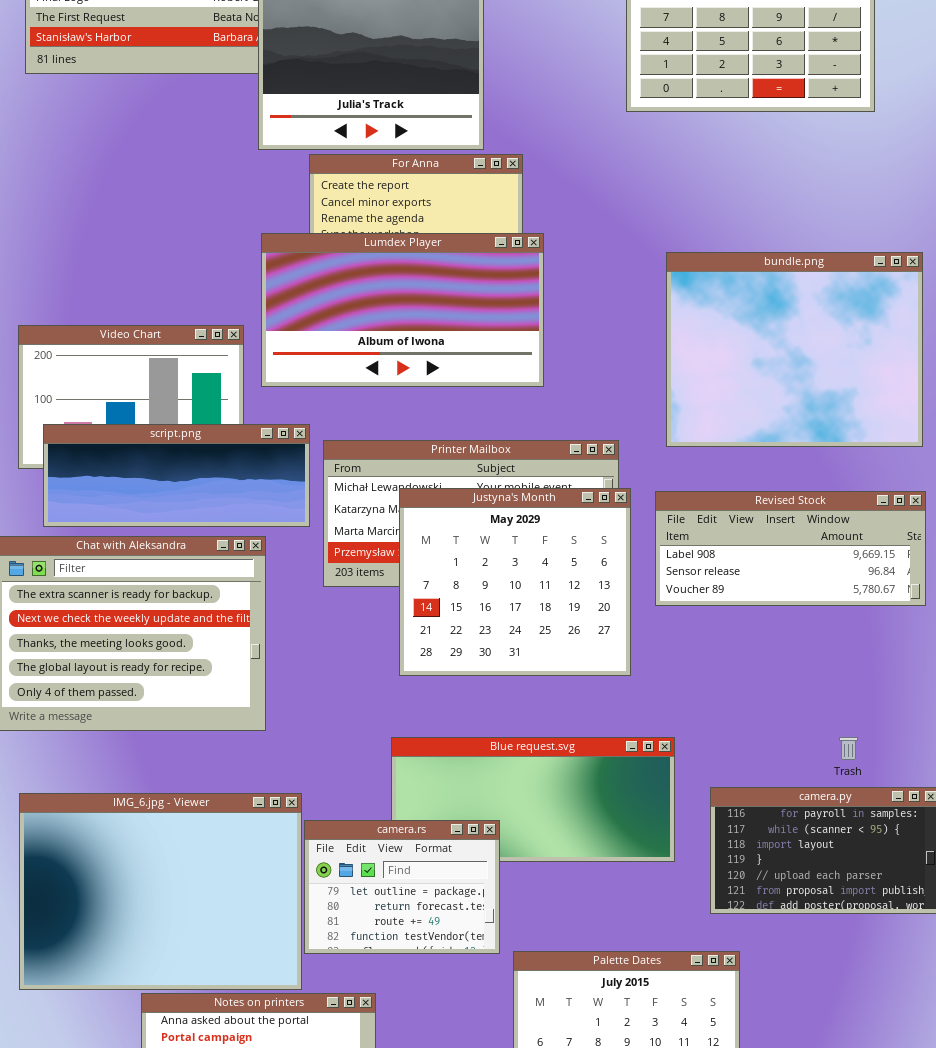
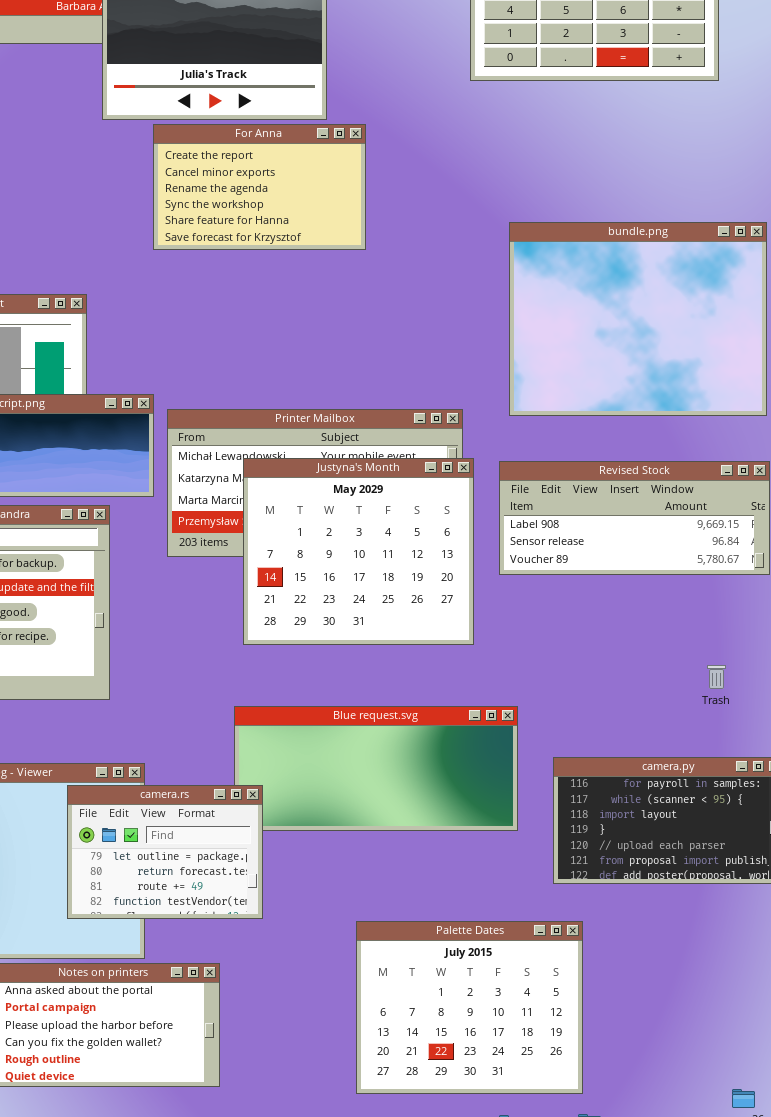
Lumdex Player: [261,233,544,387] -> none, closed
Trash: [839,737,858,760] -> [707,665,726,689], moved
camera.rs: [304,820,500,954] -> [67,785,263,919], moved

